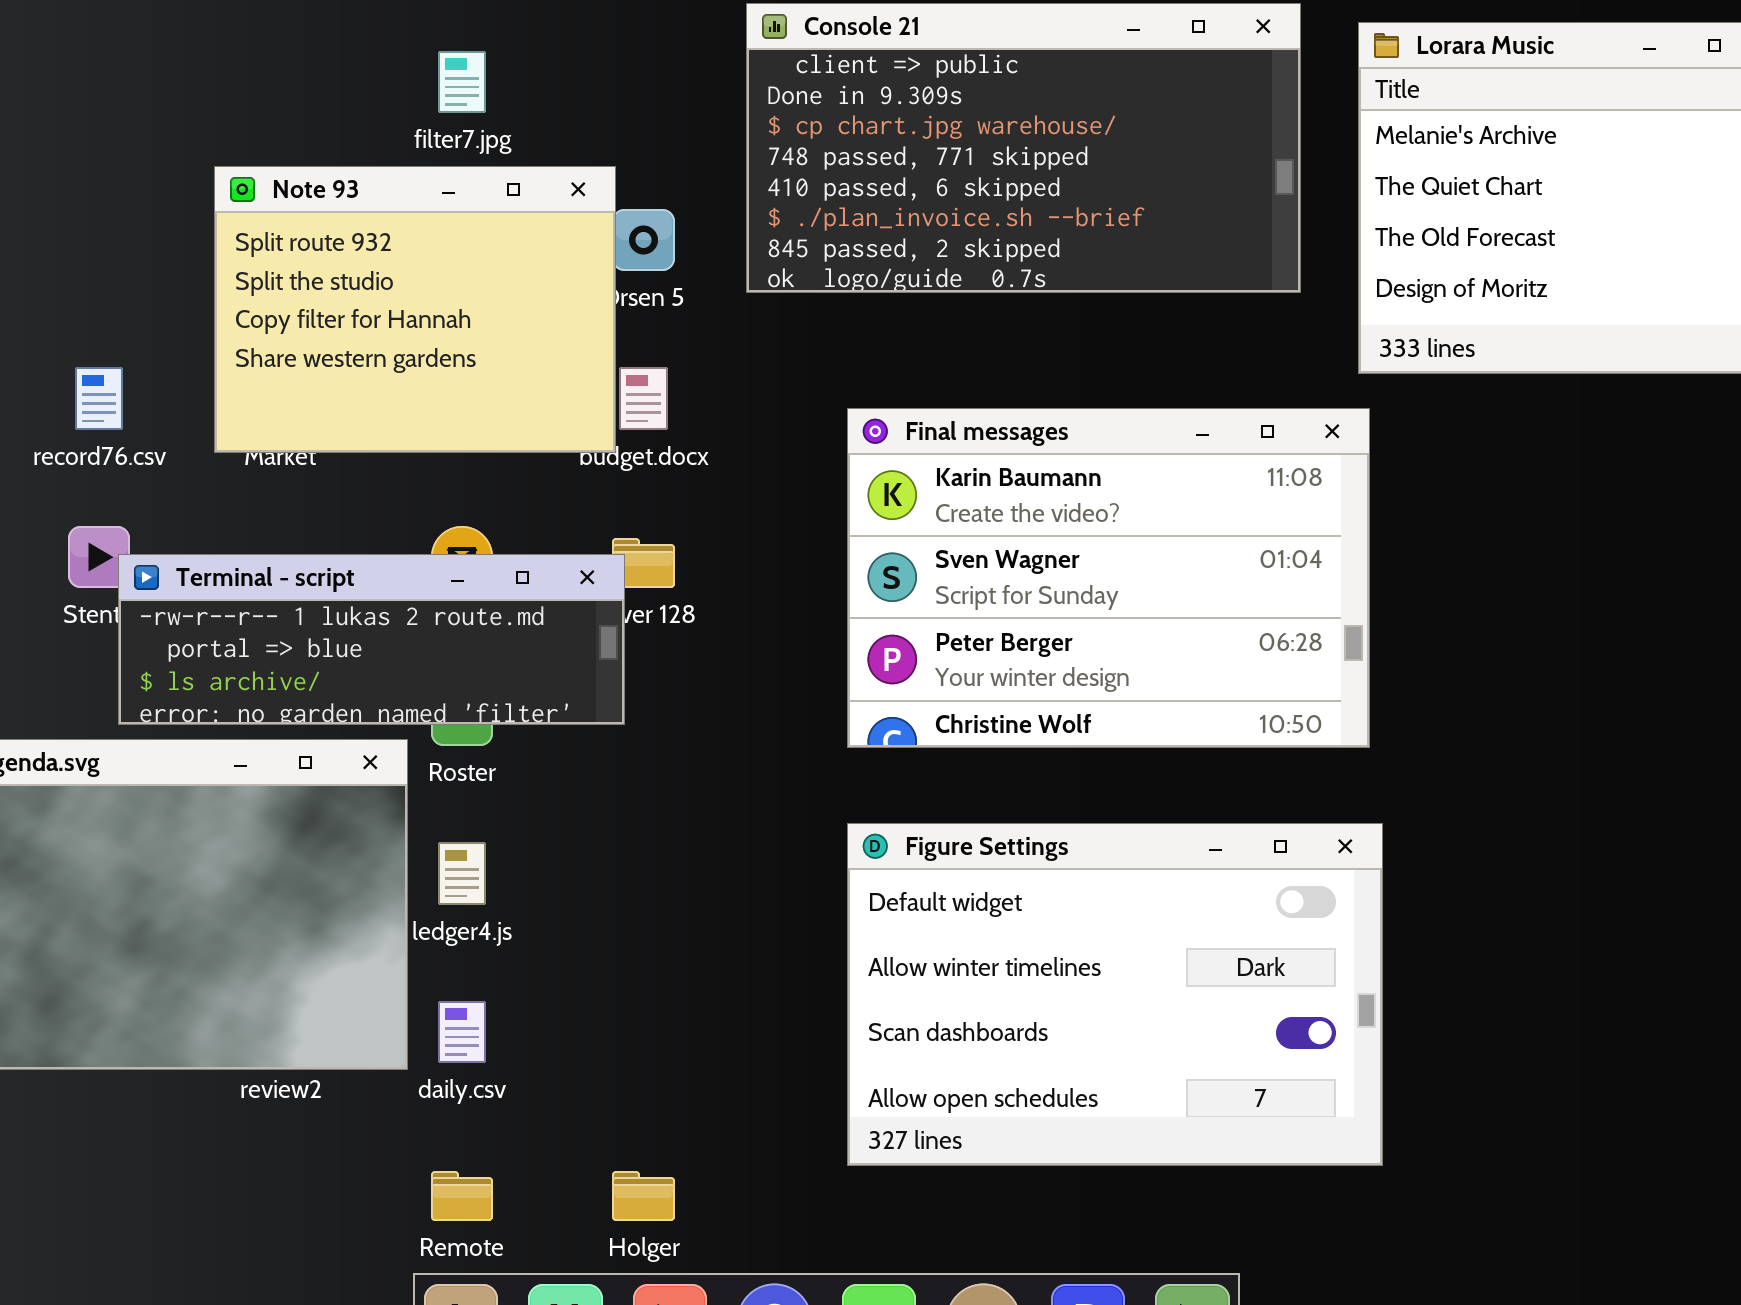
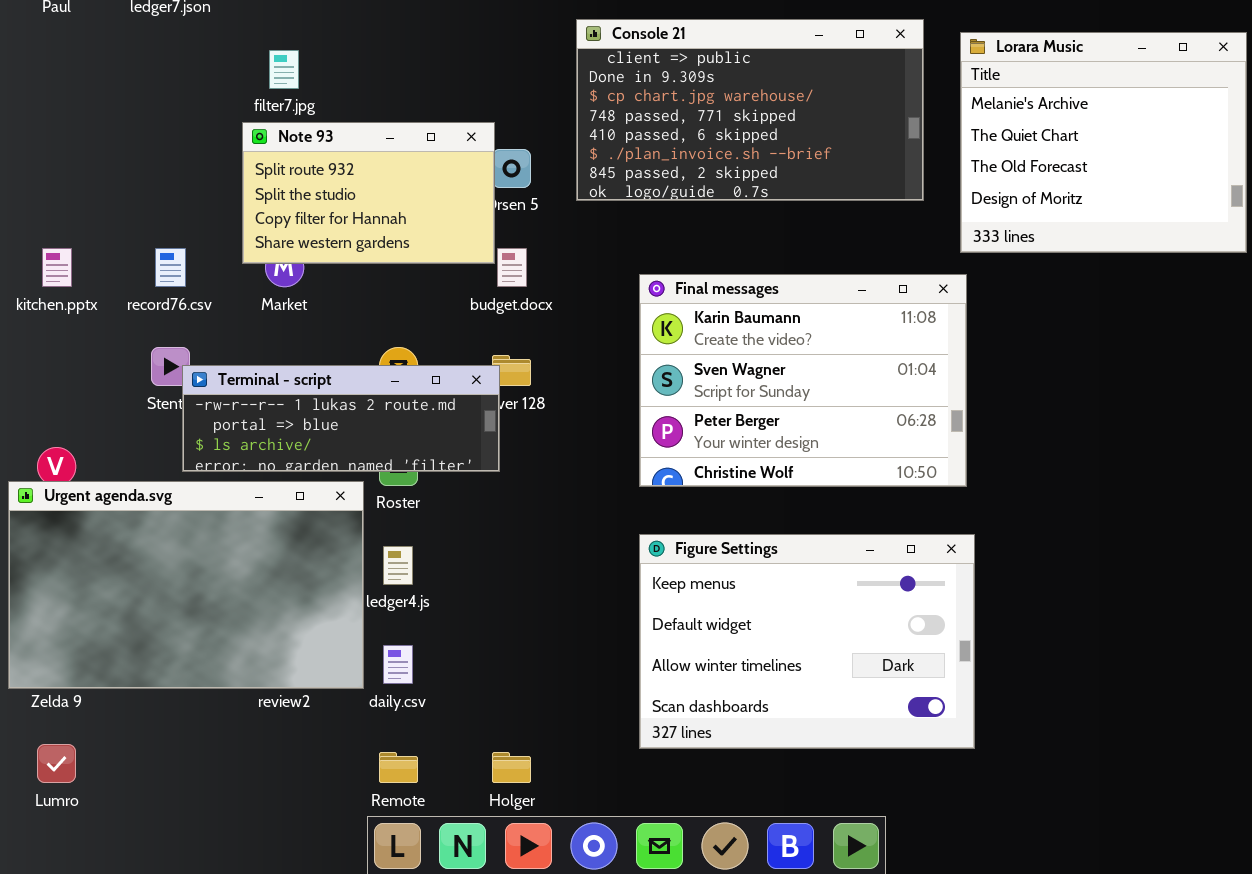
filter7.jpg: [438,51,486,113] -> [269,50,299,89], moved
Note 93: [214,166,616,453] -> [242,122,495,264], resized
Figure Settings: [847,823,1383,1166] -> [639,534,975,749], scrolled up 1 row

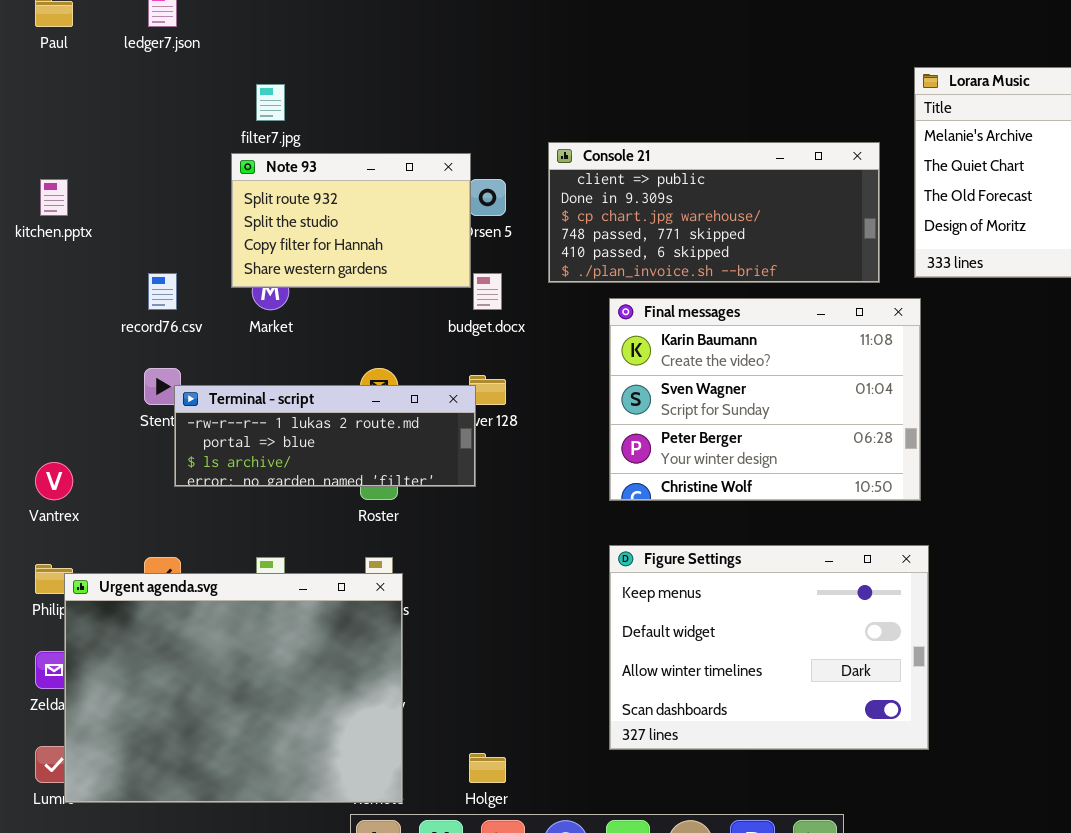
Console 21: [576,19,924,201] -> [548,142,880,283], moved, resized
kitchen.pptx: [42,248,72,287] -> [40,179,68,216], moved
Urgent agenda.svg: [8,481,364,689] -> [64,573,403,803], moved, resized

